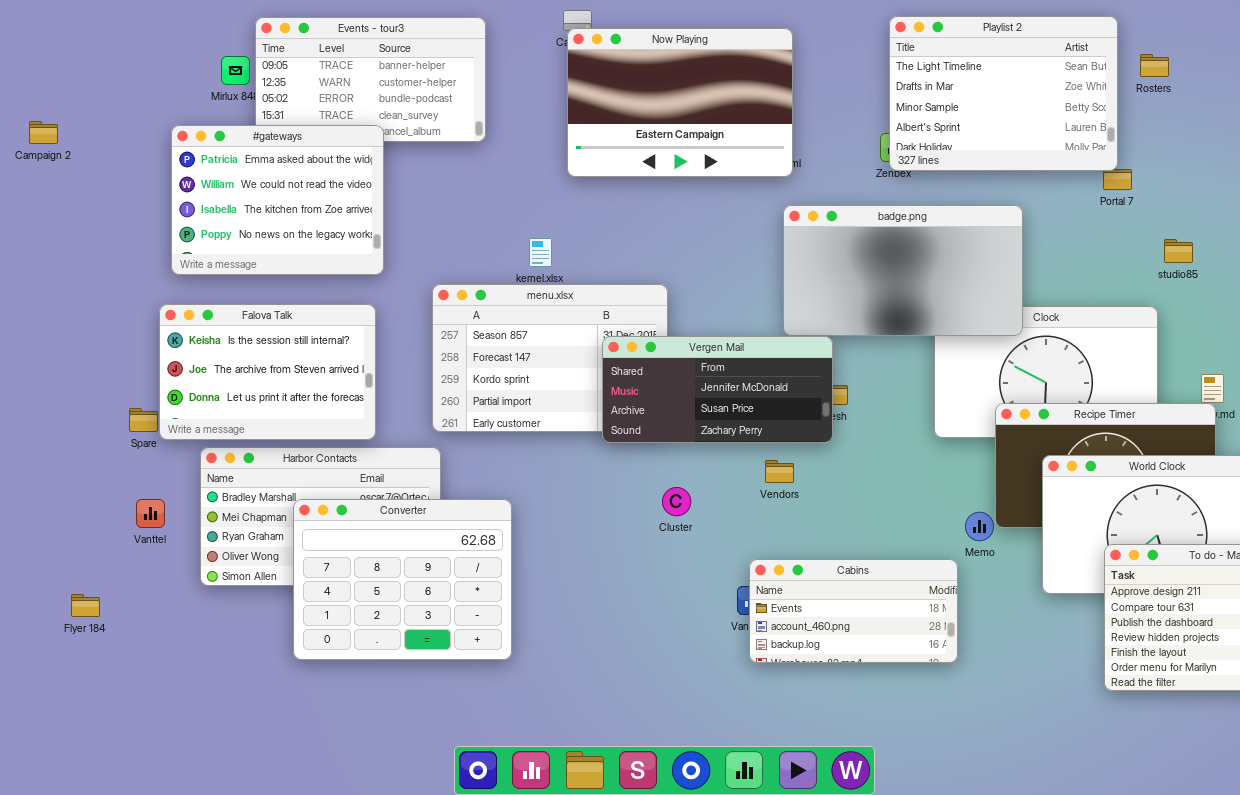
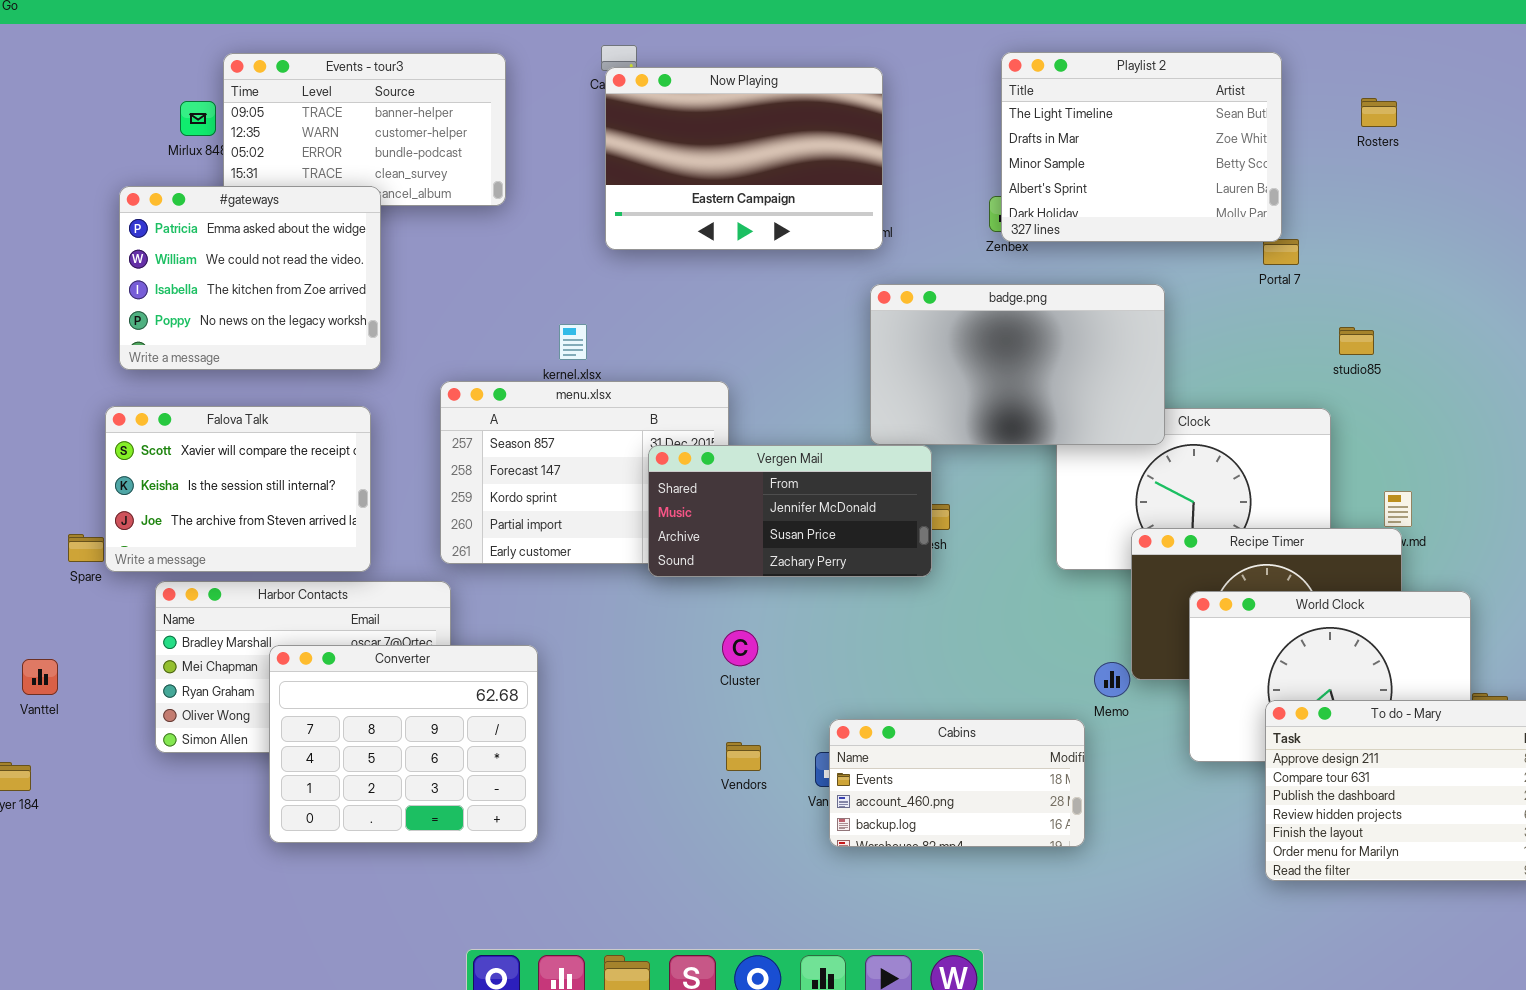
Rosters: [1140,54,1169,77] -> [1361,98,1397,127], moved
Falova Talk: [159,304,376,440] -> [105,406,371,572], scrolled up 1 row
Vendors: [765,460,794,483] -> [726,742,761,771], moved
Vanttel: [136,499,165,528] -> [22,659,58,695], moved

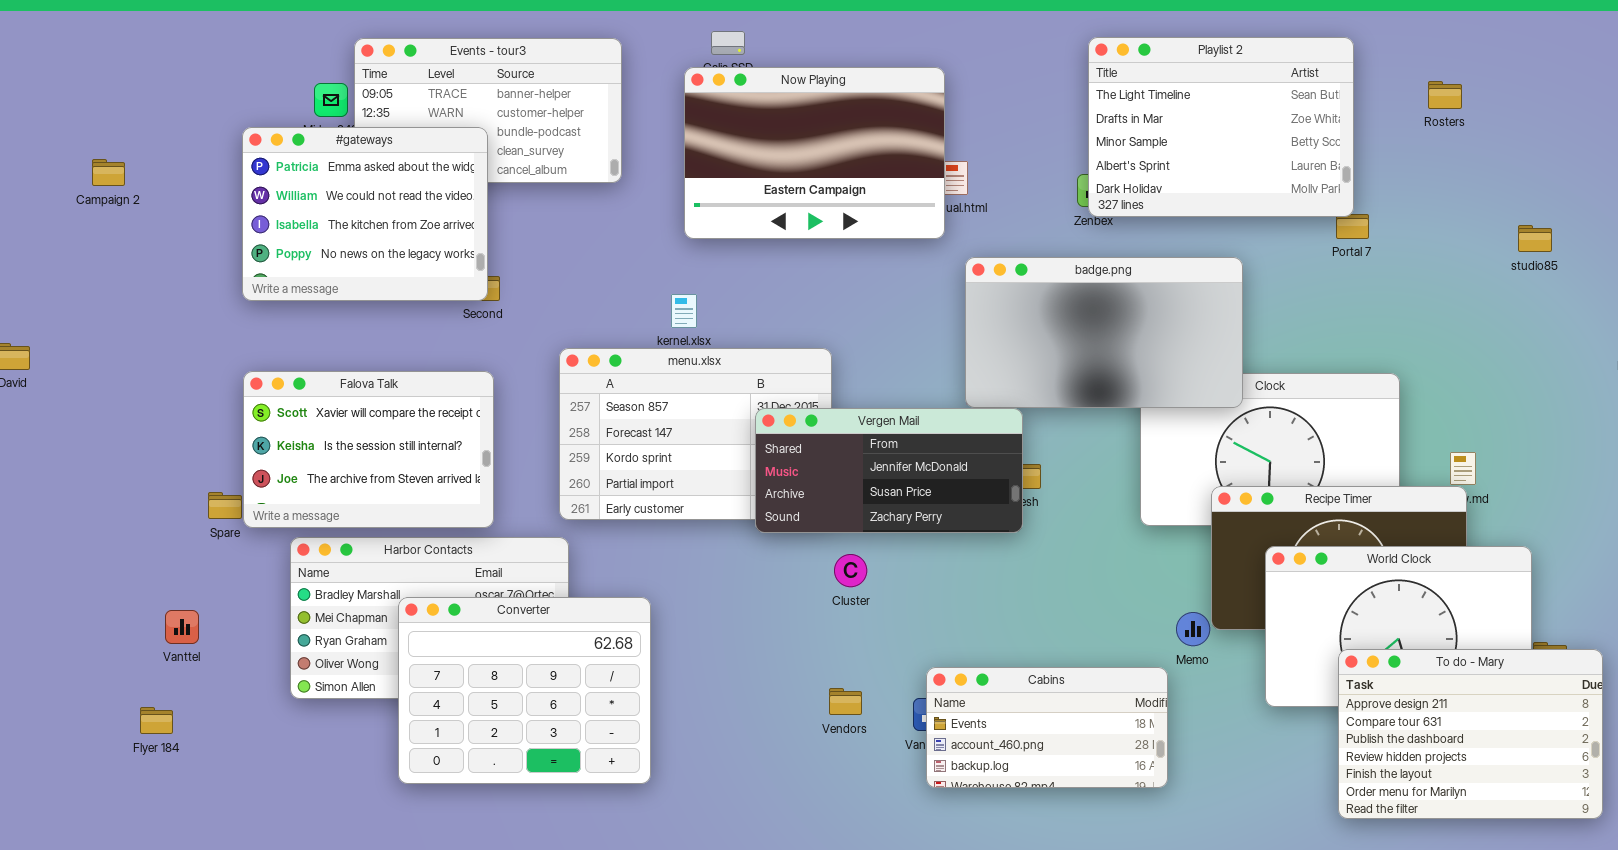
Now Playing: [605,67,883,250] -> [684,67,945,239], moved
#gateways: [119,186,381,370] -> [242,127,488,301], moved
studio85: [1339,327,1374,355] -> [1518,225,1552,252], moved
Cluster: [722,630,758,666] -> [834,554,867,587], moved

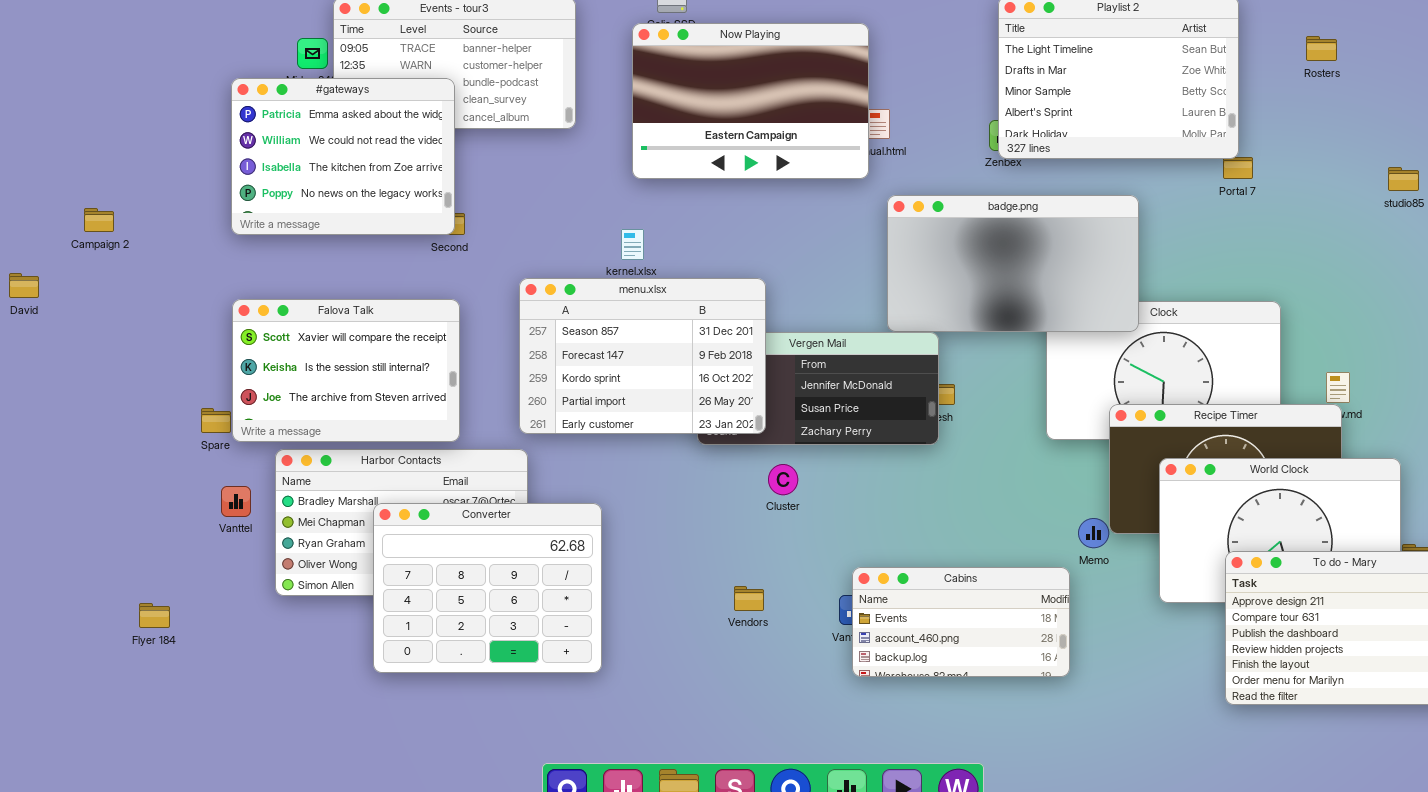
Campaign 2: [92,159,125,186] -> [84,208,114,232], moved
menu.xlsx: [559,348,832,520] -> [519,278,766,434], raised
Vanttel: [165,610,199,644] -> [221,486,251,517], moved
Vendors: [829,688,862,715] -> [734,586,764,611], moved

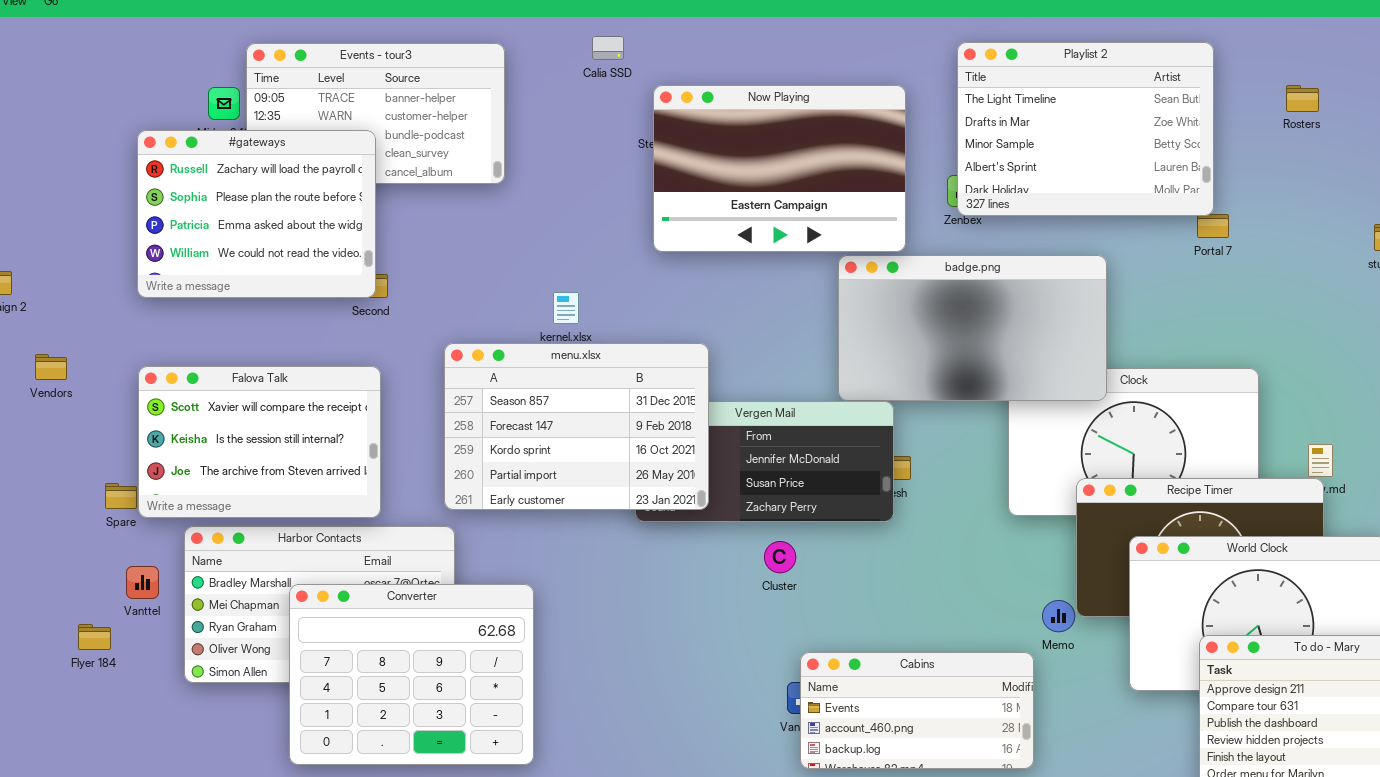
Now Playing: [632,23,869,179] -> [653,85,906,252], moved
#gateways: [231,78,455,235] -> [137,130,376,298], scrolled up 2 rows
Cluster: [768,464,798,495] -> [764,541,796,573], moved
Vendors: [734,586,764,611] -> [35,354,67,380], moved
Flyer 184: [139,603,170,628] -> [78,624,111,650], moved

